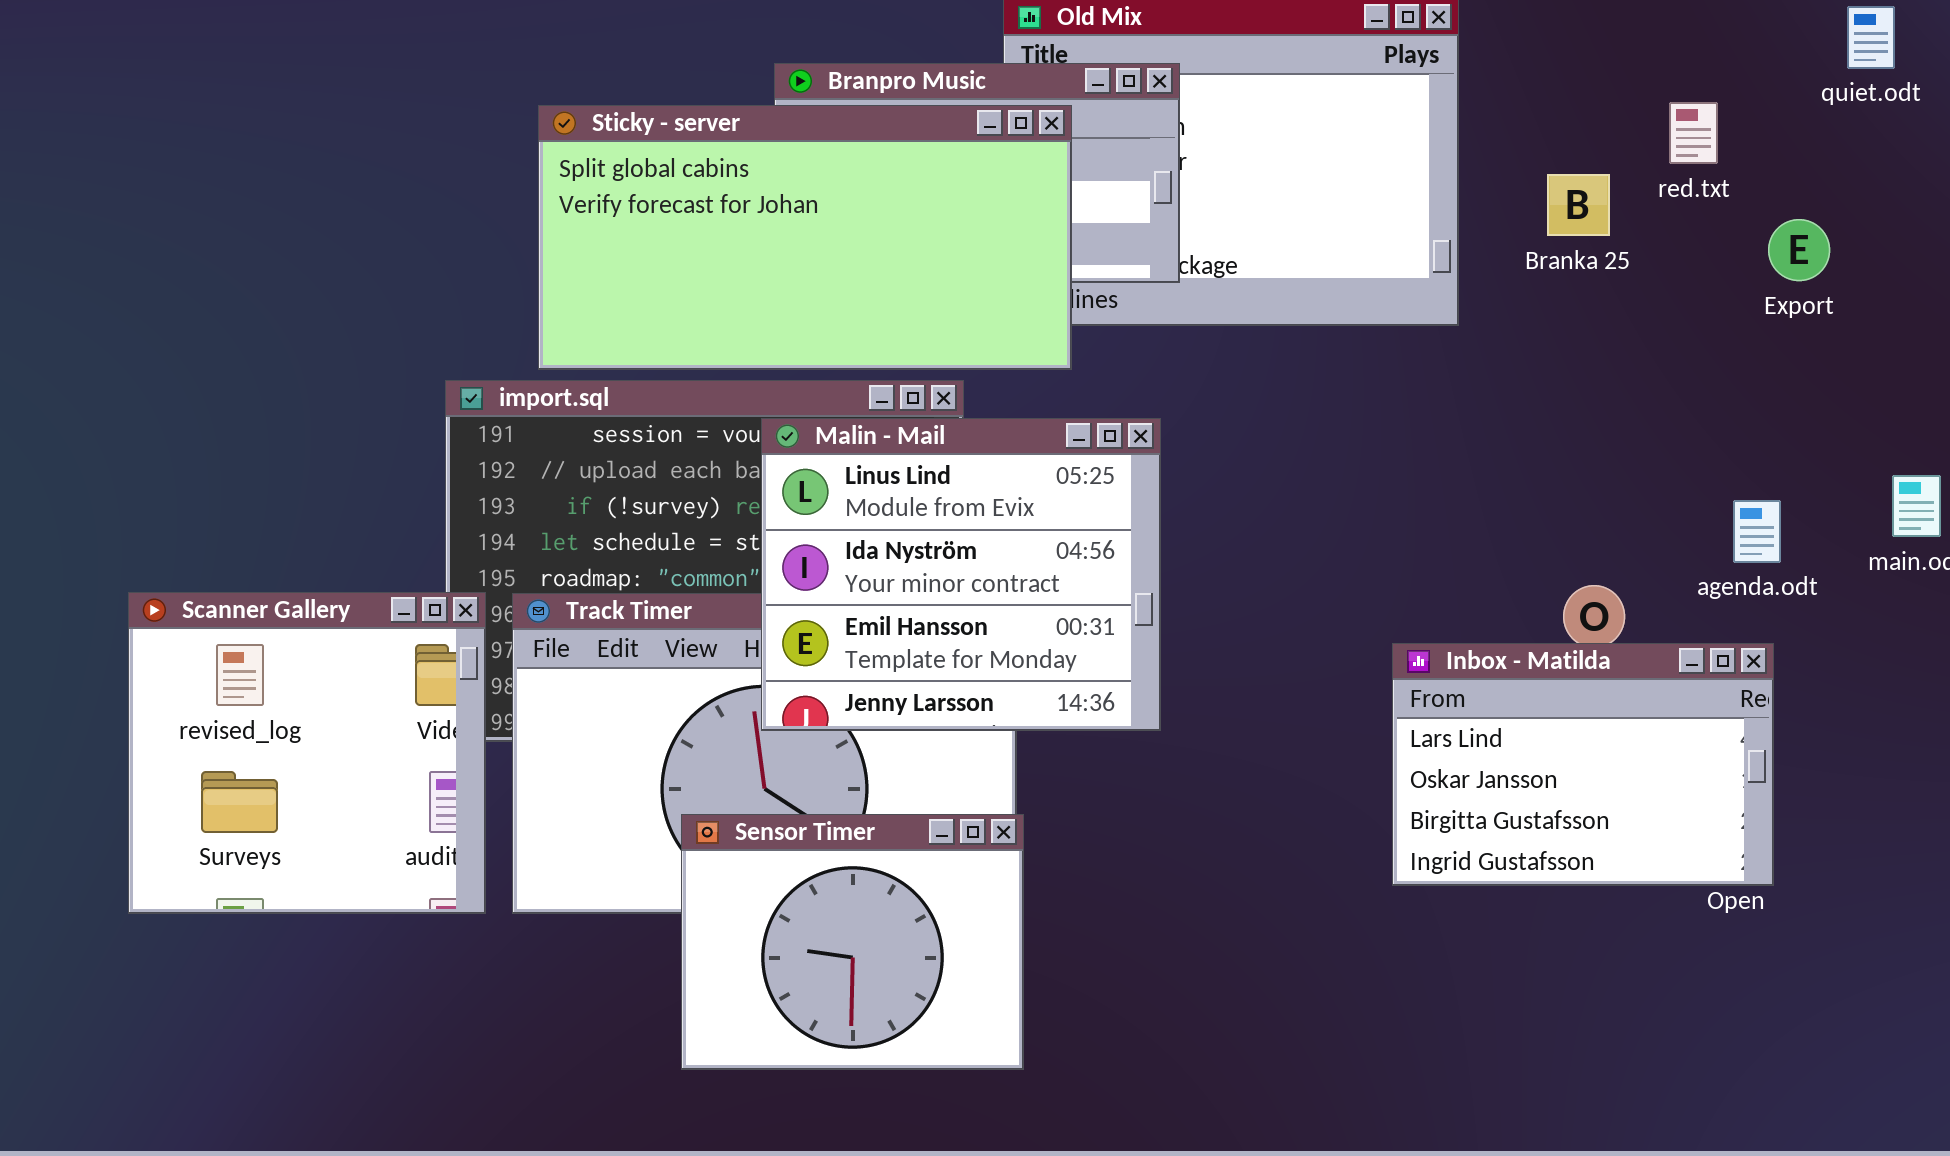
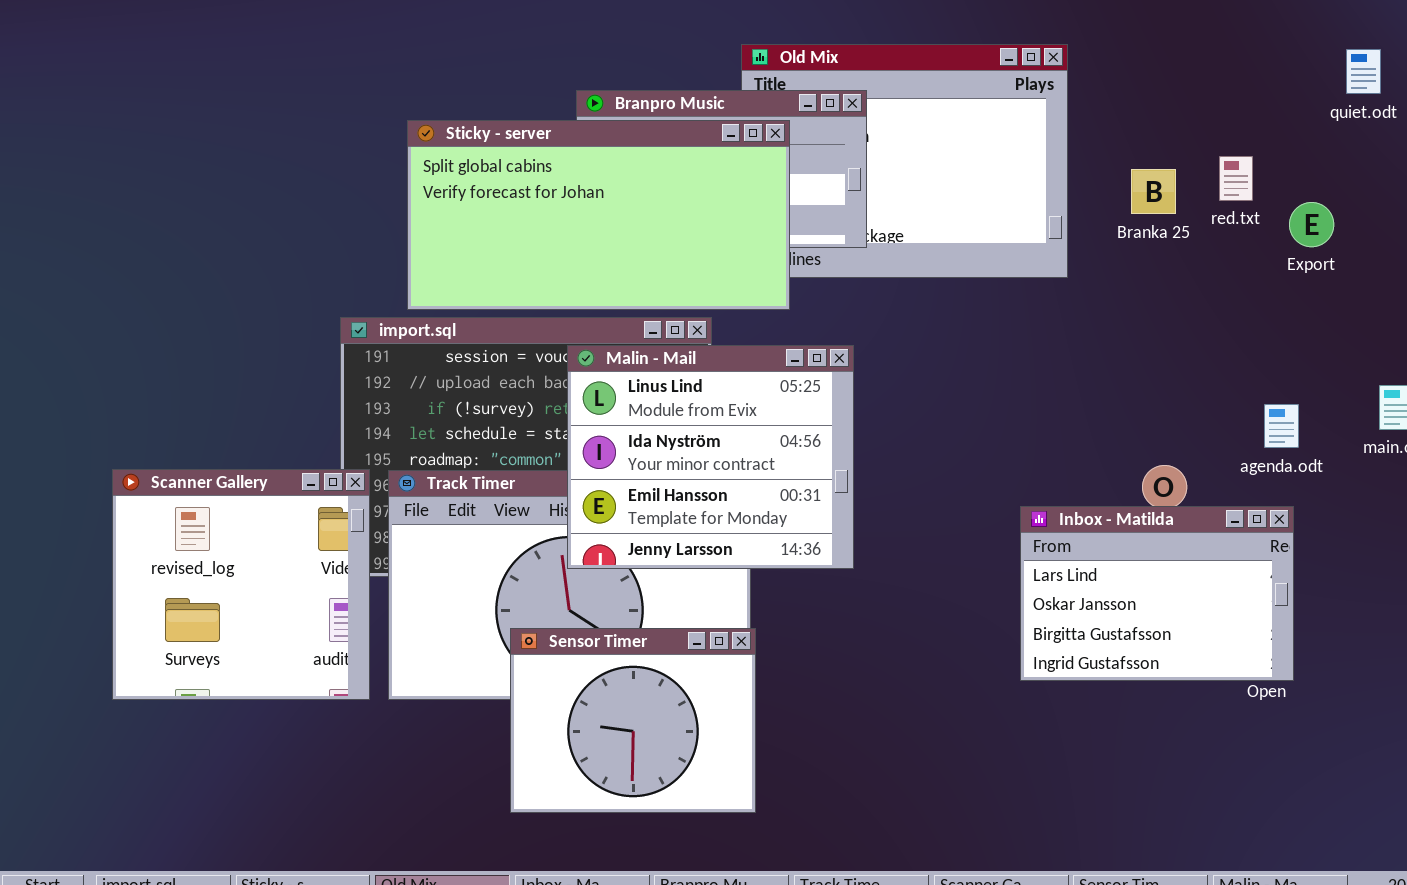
red.txt: [1669,102,1718,164] -> [1219,156,1253,201], moved

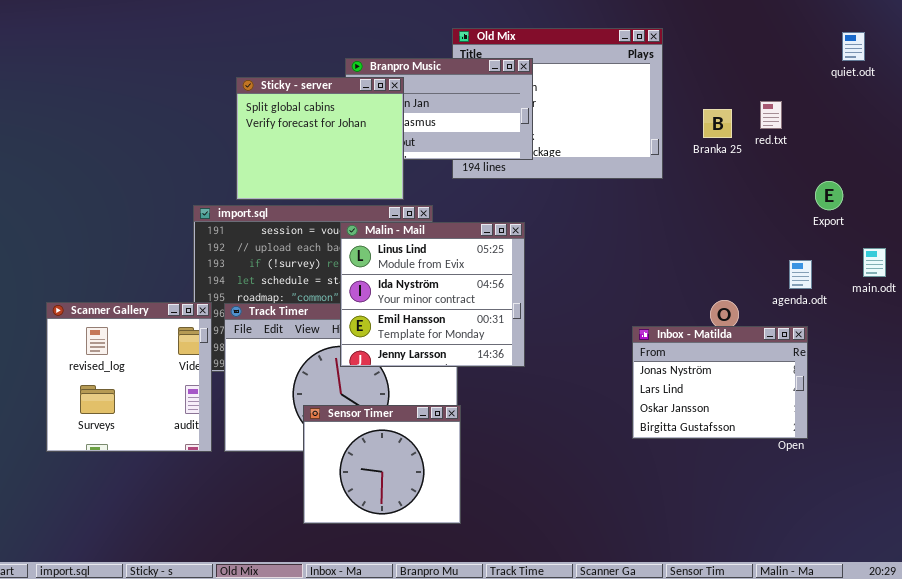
Sticky - server: [407,120,790,310] -> [236,77,404,200], resized
Export: [1289,202,1334,247] -> [815,181,843,210], moved
Inbox - Matilda: [1020,506,1294,681] -> [632,326,808,439], scrolled up 1 row

